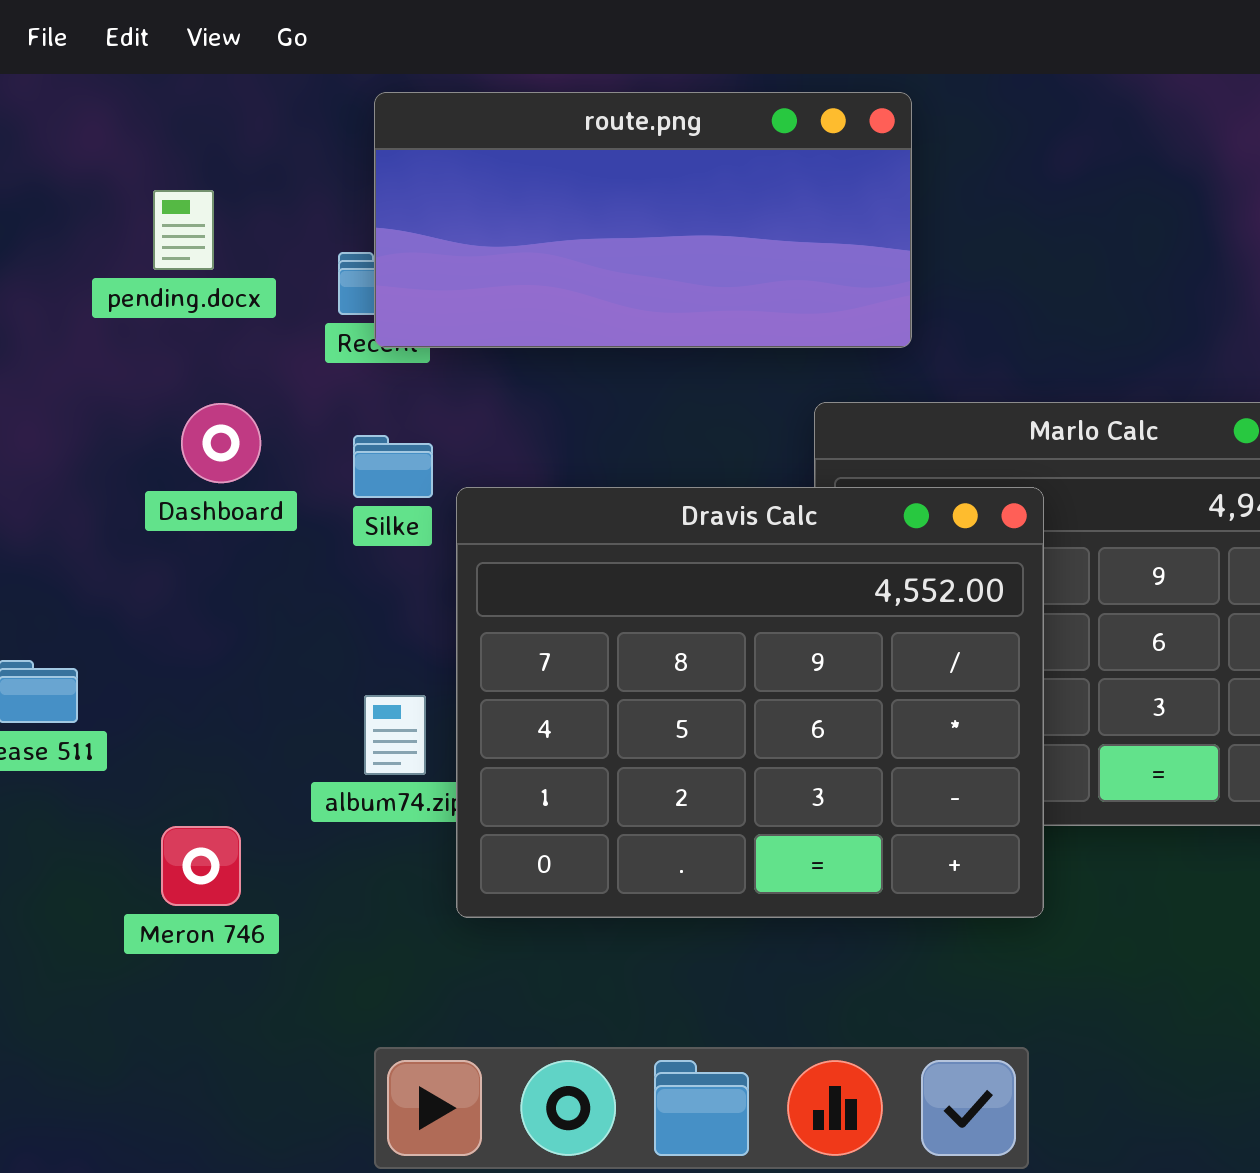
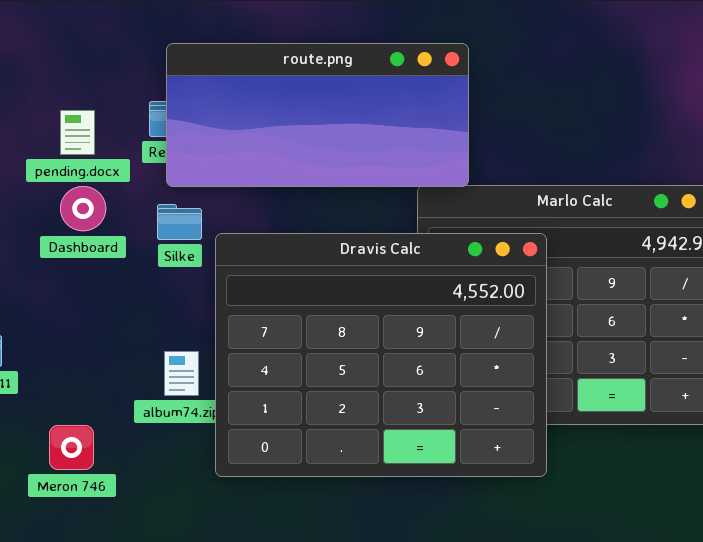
route.png: [374,92,912,348] -> [166,43,469,187], moved
pending.docx: [153,190,214,270] -> [60,110,95,155], moved

